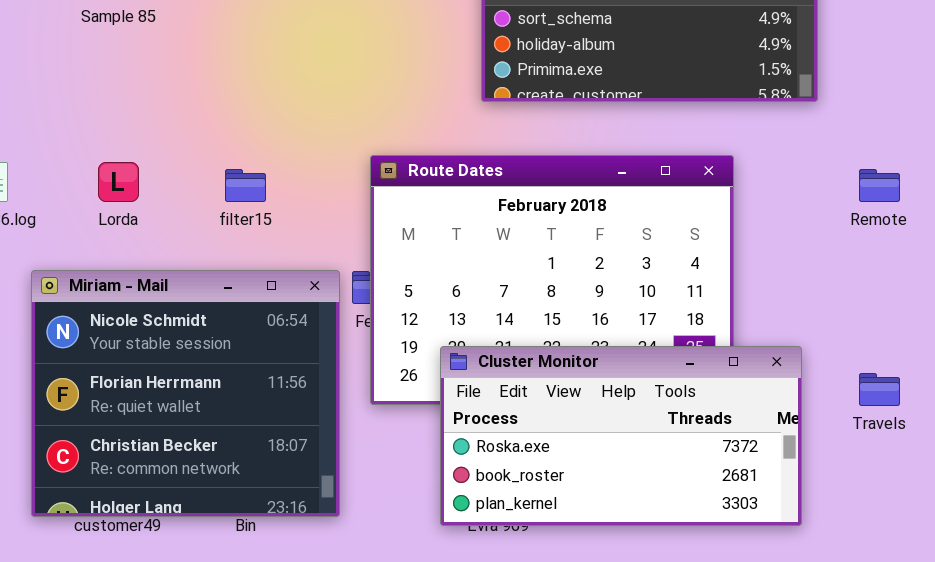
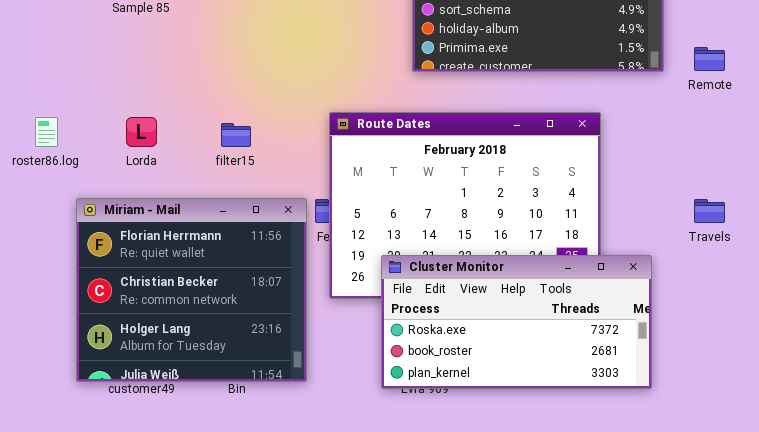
Remote: [859,169,900,202] -> [694,47,725,71], moved
Miriam - Mail: [31,270,340,517] -> [76,198,307,382], scrolled down 1 row
Travels: [859,373,900,406] -> [694,199,725,223], moved

